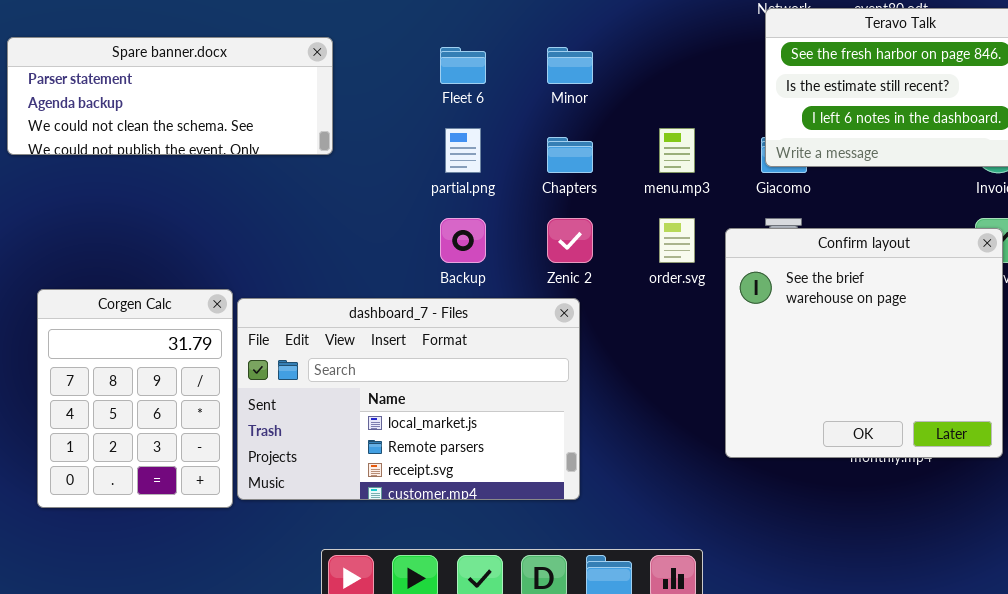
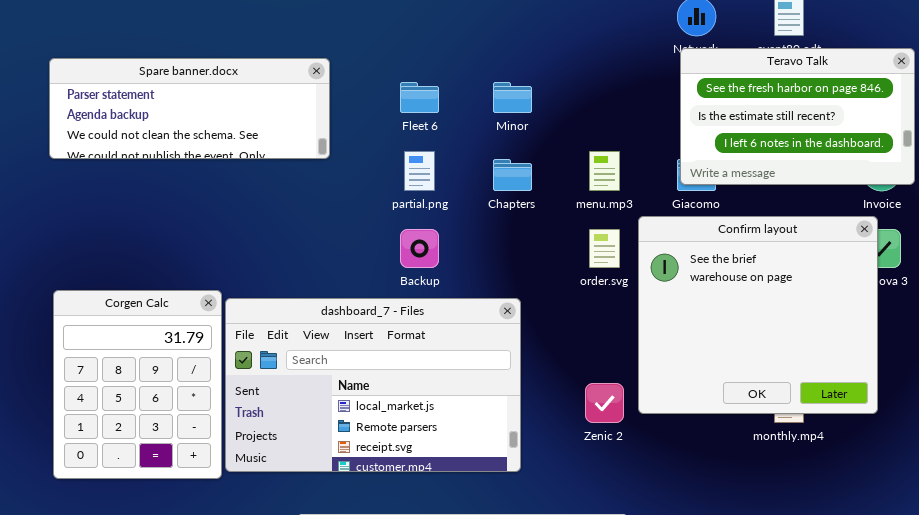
Spare banner.docx: [7,37,333,155] -> [49,58,330,159], moved
Zenic 2: [547,218,593,263] -> [585,383,624,423], moved
Confirm layout: [725,228,1003,458] -> [638,216,878,414], moved

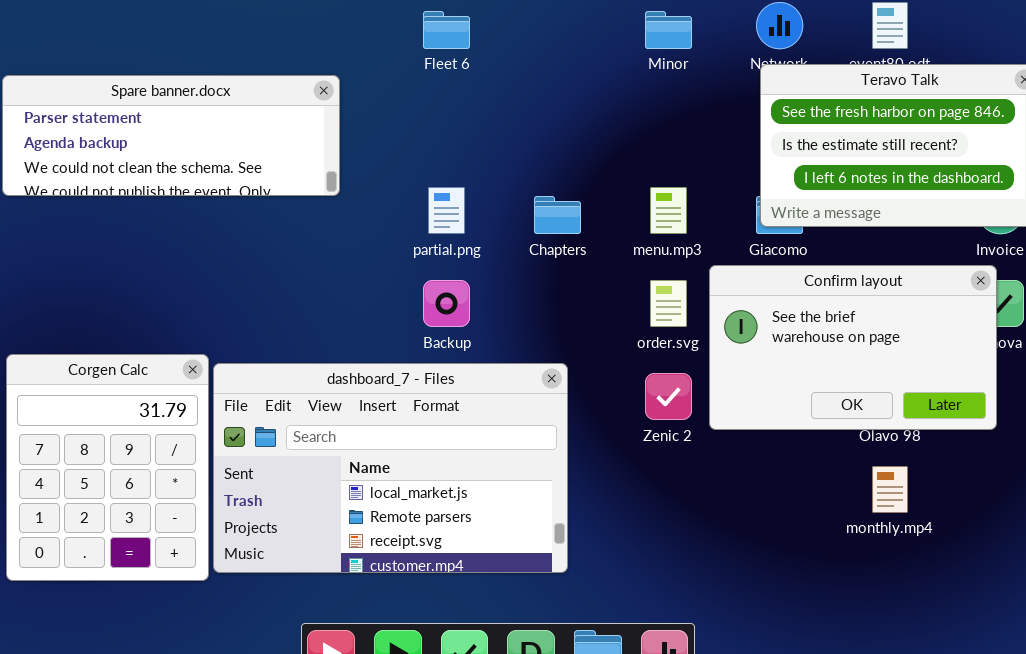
Fleet 6: [400,82,439,113] -> [423,11,470,49], moved
Minor: [493,82,532,113] -> [645,11,692,49], moved
Confirm layout: [638,216,878,414] -> [709,265,997,430], resized
Zenic 2: [585,383,624,423] -> [645,373,692,420], moved

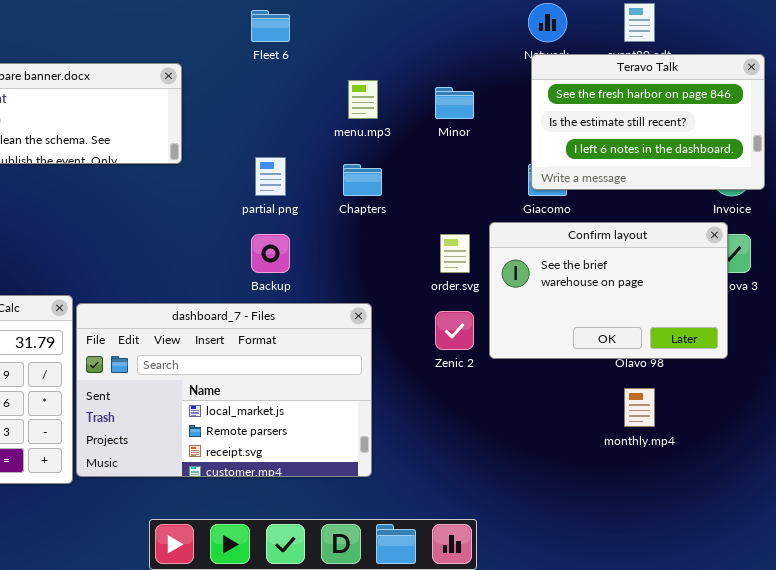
Minor: [645,11,692,49] -> [435,87,474,119], moved
menu.mp3: [650,187,687,234] -> [348,80,378,119], moved

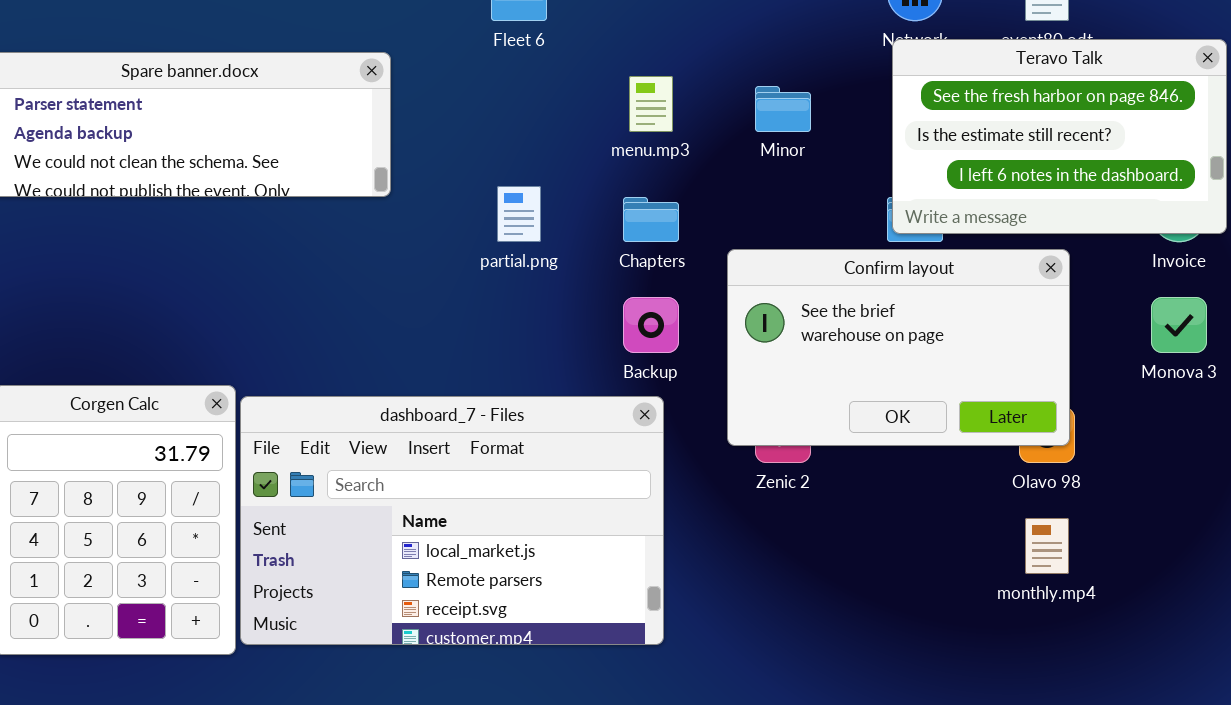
Confirm layout: [489,222,728,359] -> [727,249,1070,446], moved
Backup: [251,234,290,273] -> [623,297,679,353], moved

